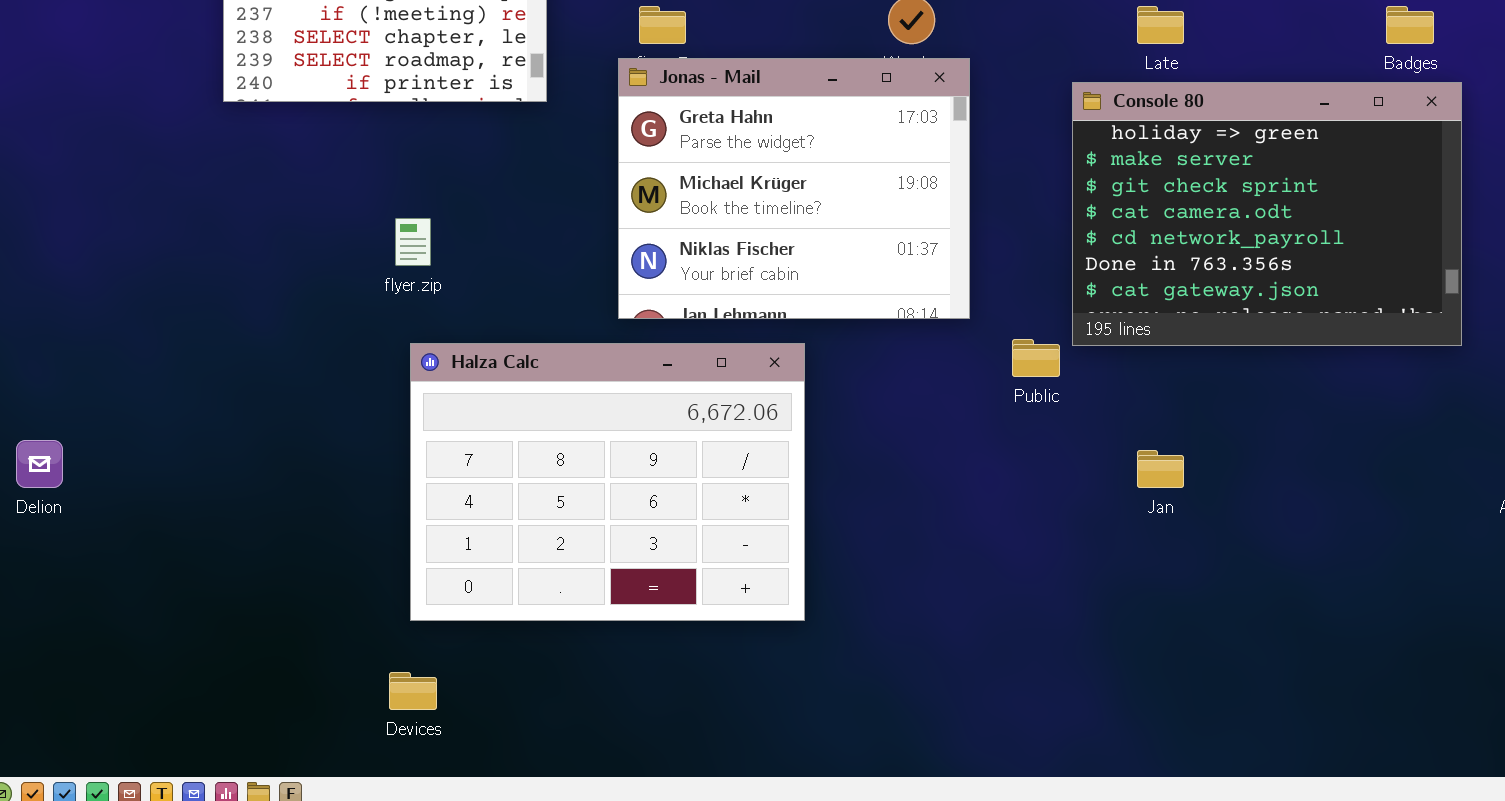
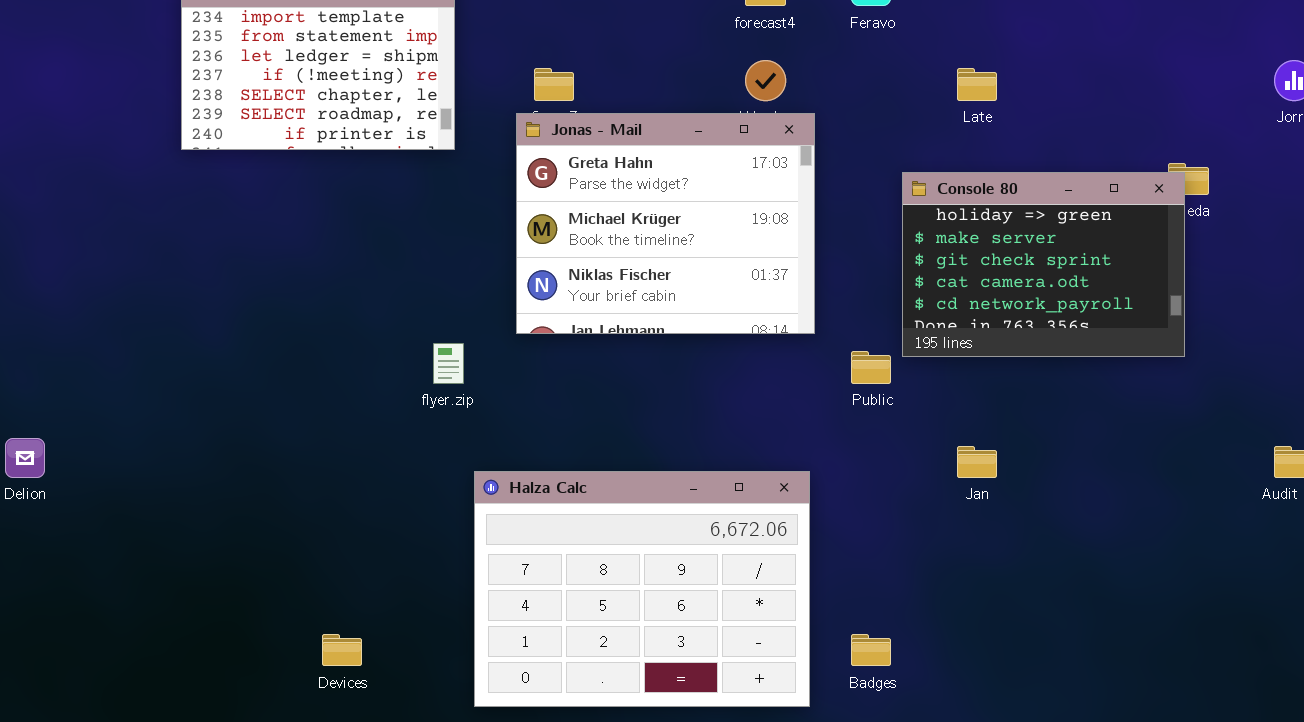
Badges: [1386,6,1434,44] -> [851,634,891,666], moved
Console 80: [1072,82,1462,346] -> [902,172,1185,357], resized
flyer.zip: [395,218,431,266] -> [433,343,464,384], moved
Halza Calc: [410,343,805,621] -> [474,471,810,707], moved

